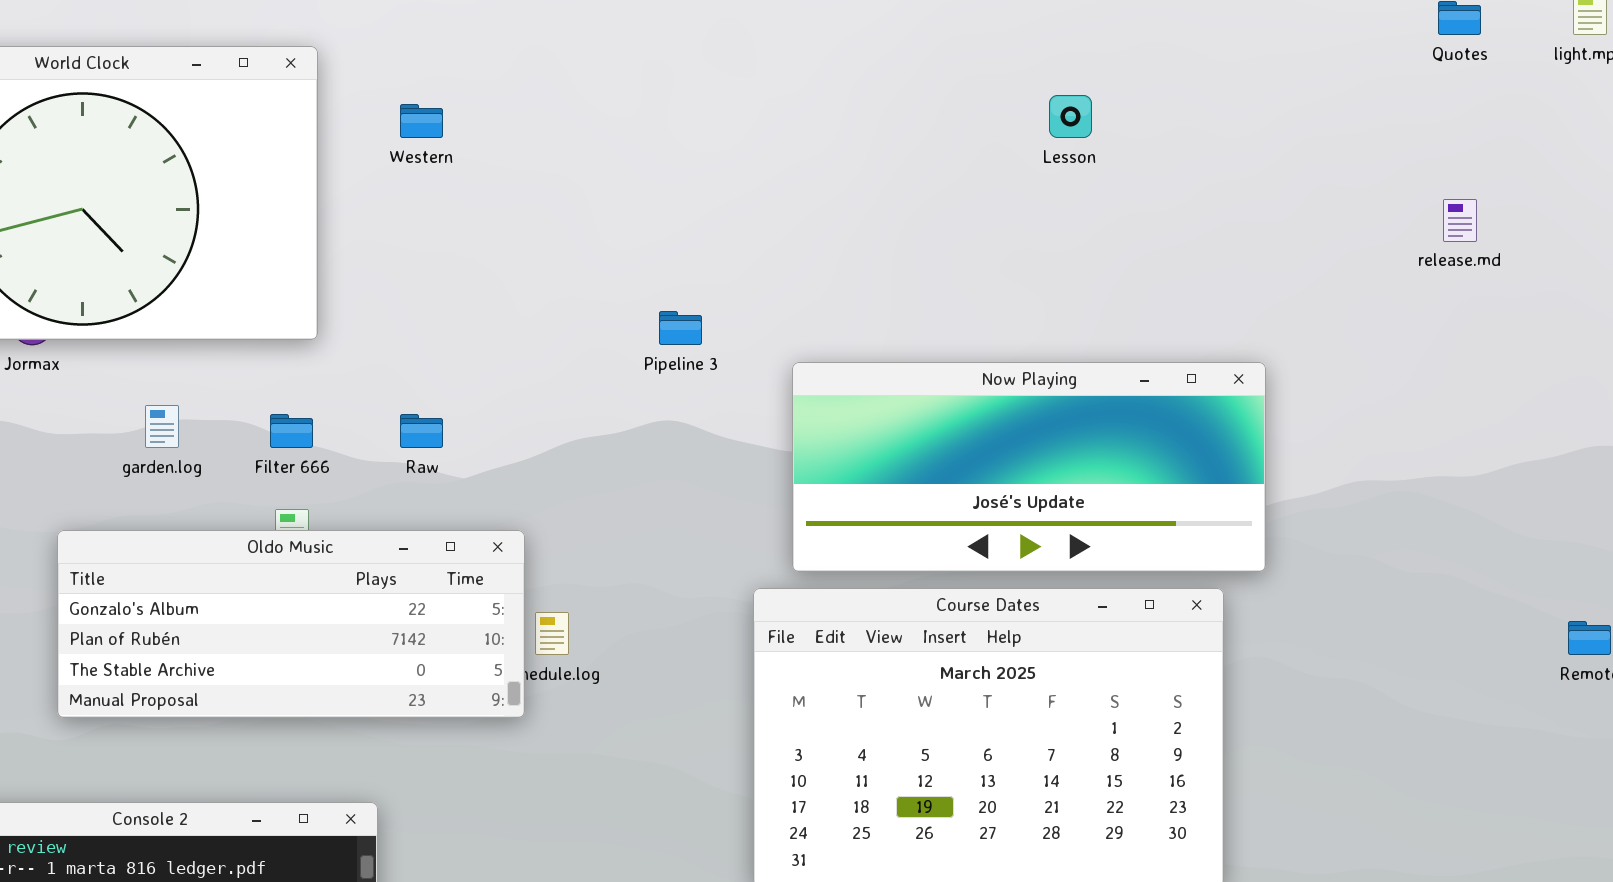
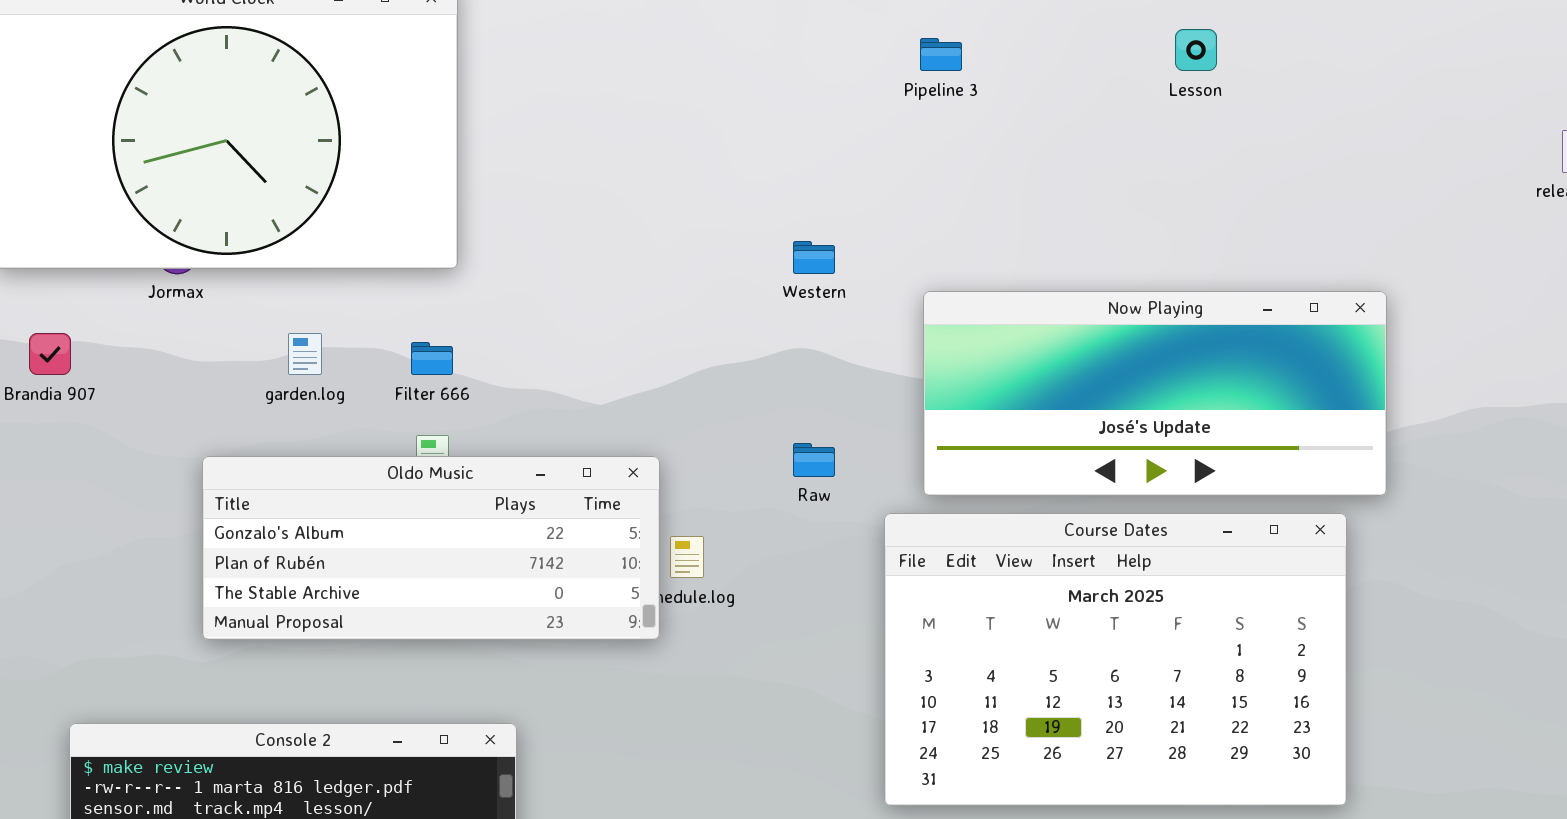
Western: [400,104,443,138] -> [793,241,835,274], moved
Pipeline 3: [659,311,702,345] -> [920,38,962,71], moved
Raw: [400,414,443,448] -> [793,443,835,477], moved

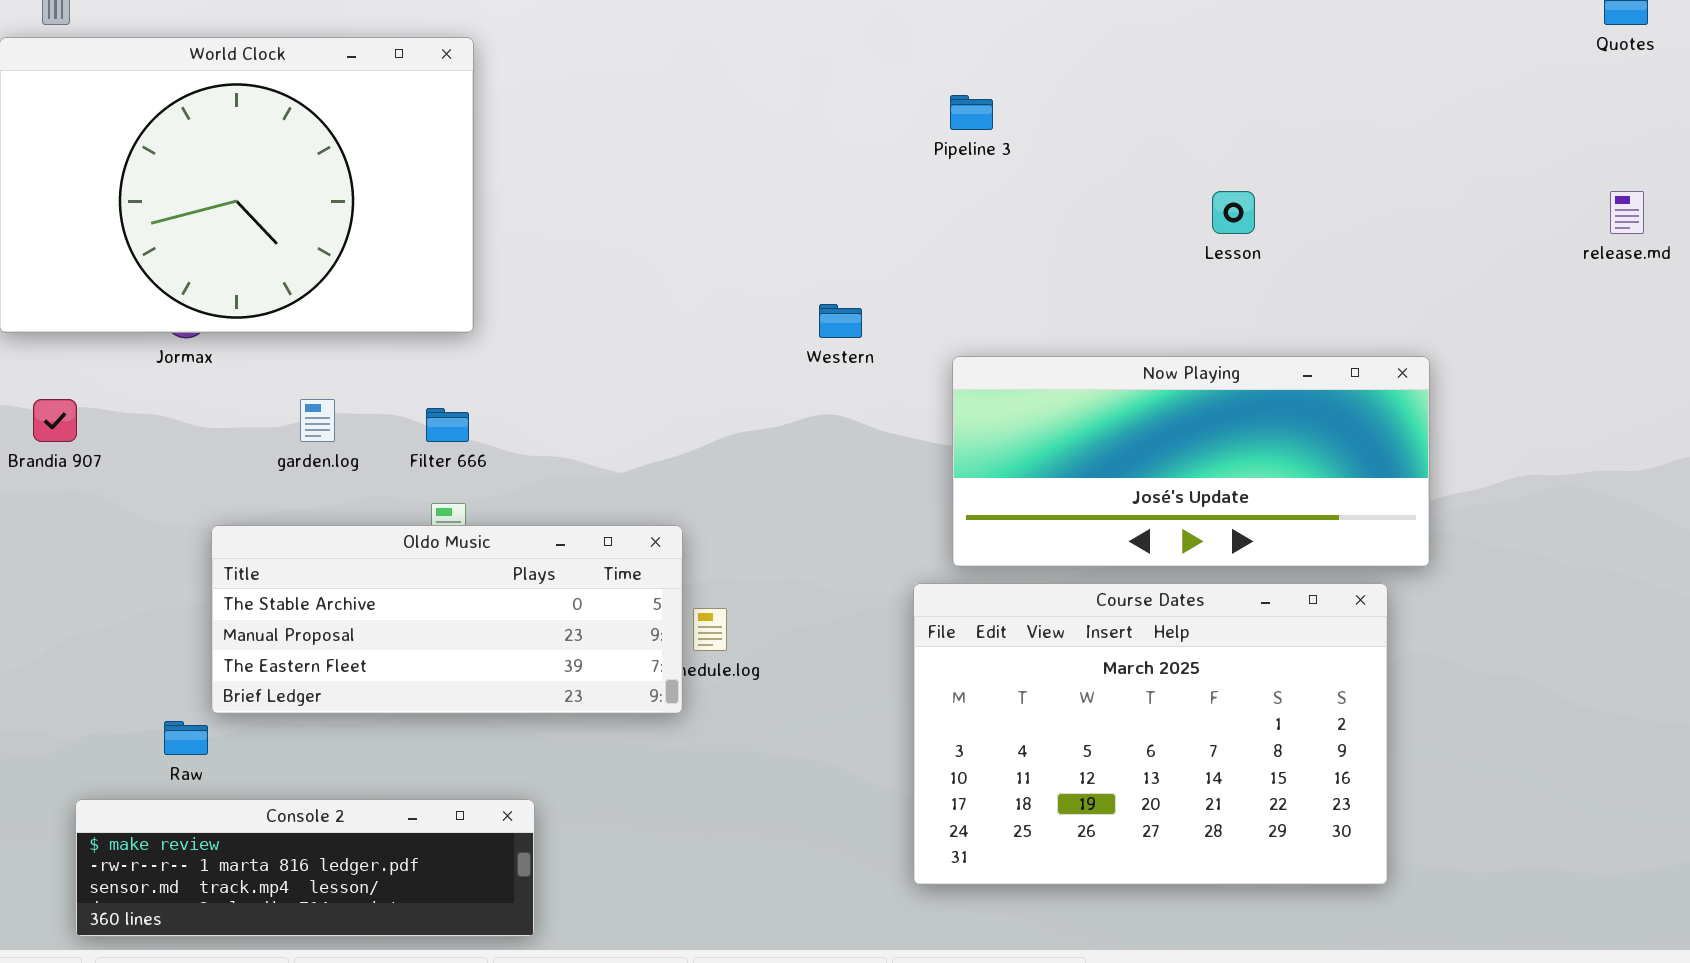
Lesson: [1175,29,1217,71] -> [1212,191,1255,234], moved
Raw: [793,443,835,477] -> [164,721,208,755], moved
Oldo Music: [202,456,660,640] -> [211,525,683,714], scrolled down 2 rows

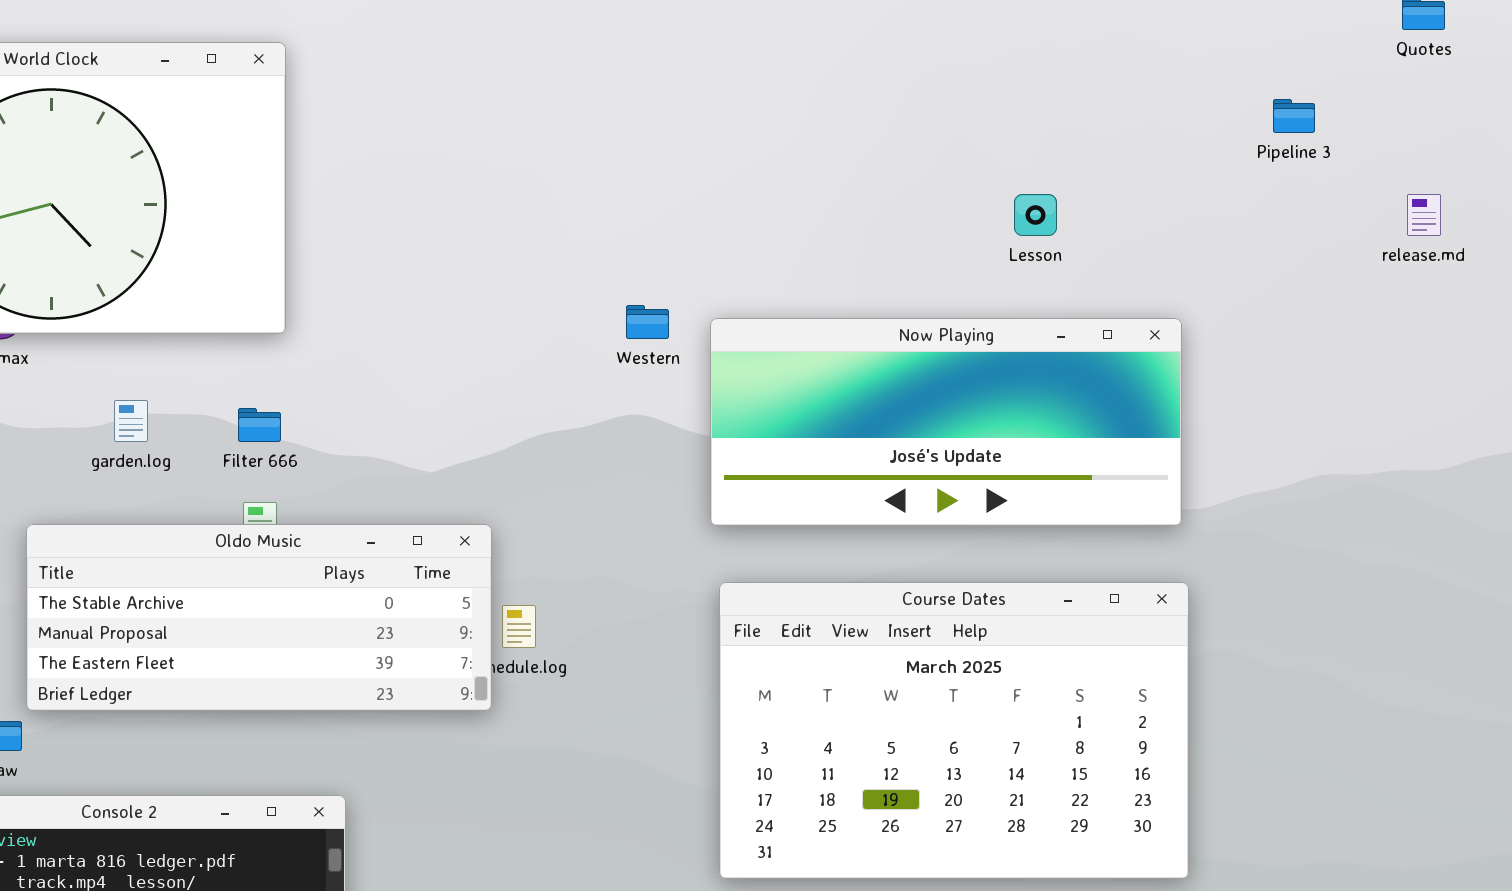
Pipeline 3: [950,95,993,130] -> [1273,99,1315,133], moved
Now Playing: [952,356,1430,567] -> [710,318,1182,526], moved

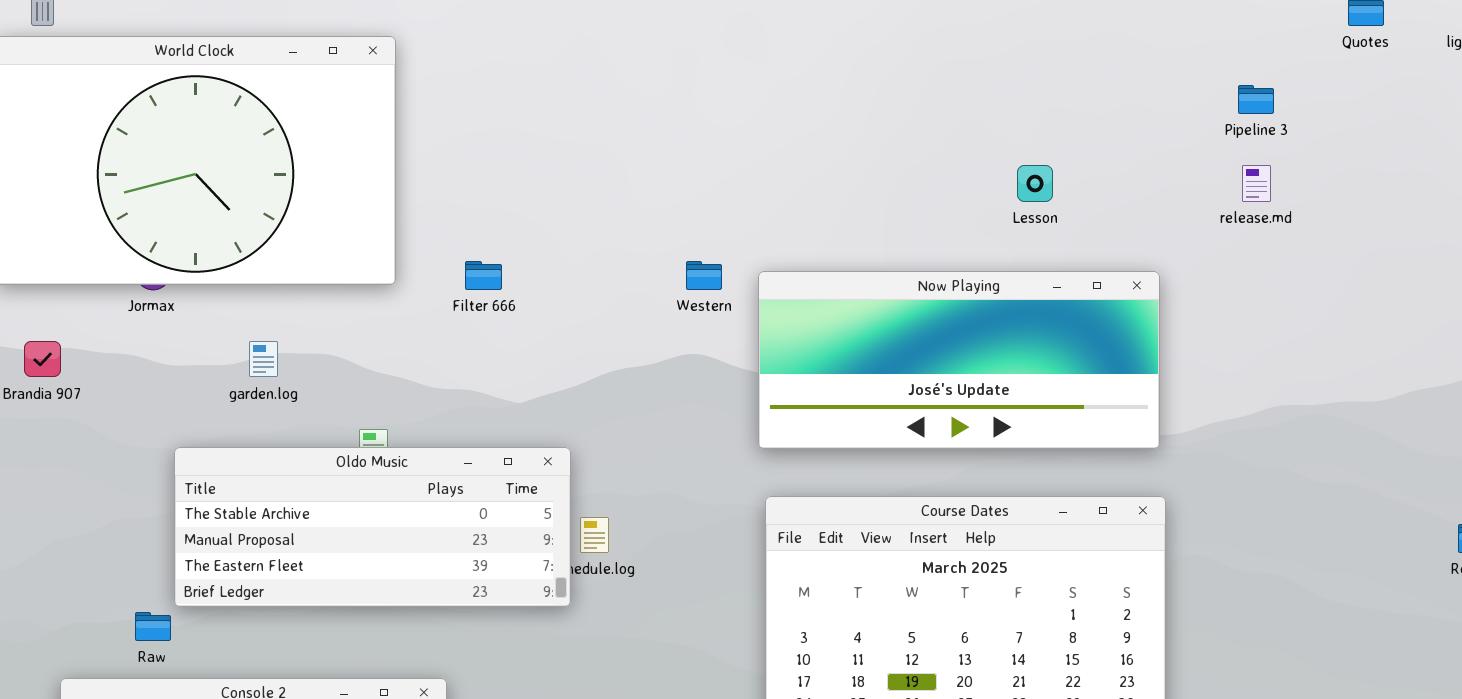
release.md: [1407,194,1441,236] -> [1242,165,1271,202], moved
Filter 666: [238,408,281,442] -> [465,261,502,290], moved

